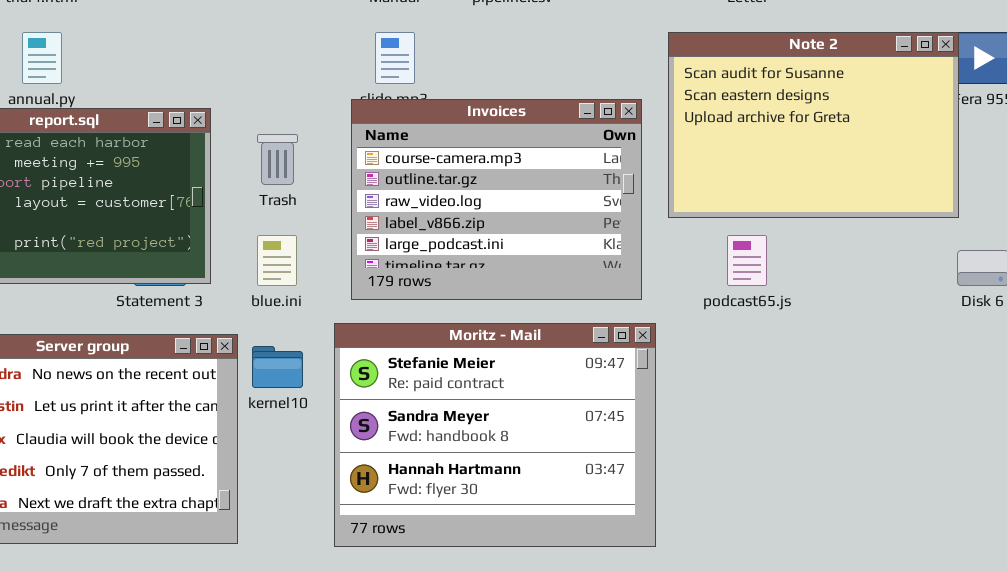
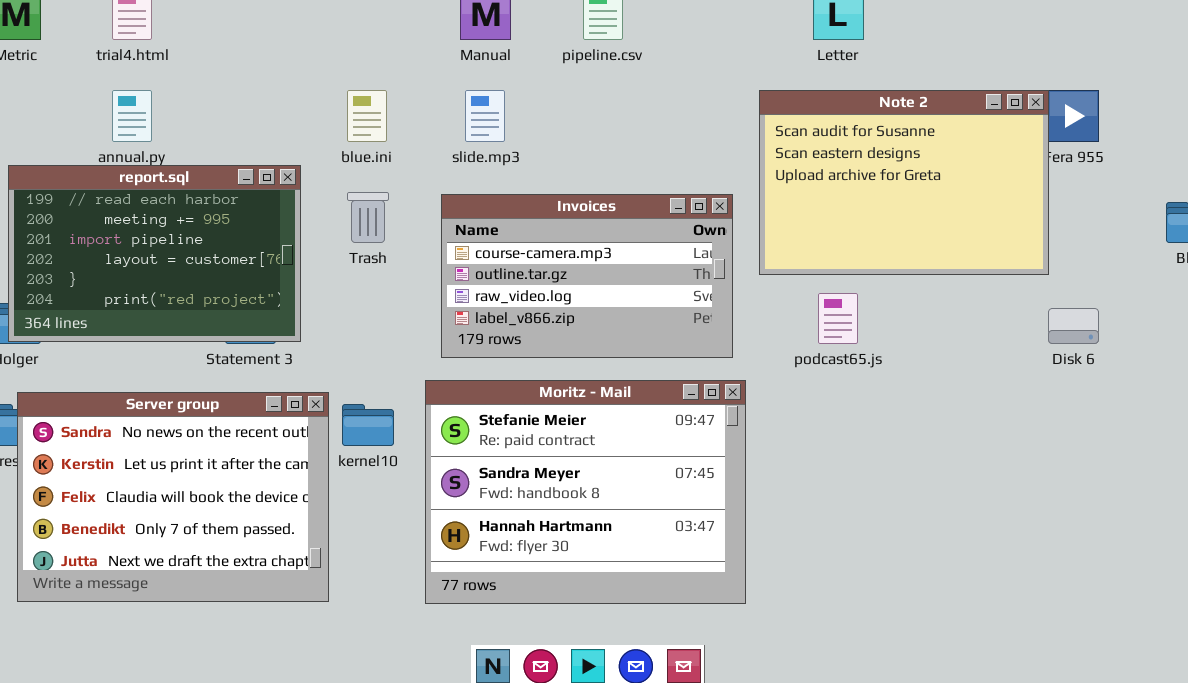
Invoices: [351,99,642,300] -> [441,194,733,358], resized
blue.ini: [257,235,297,286] -> [347,90,387,142], moved

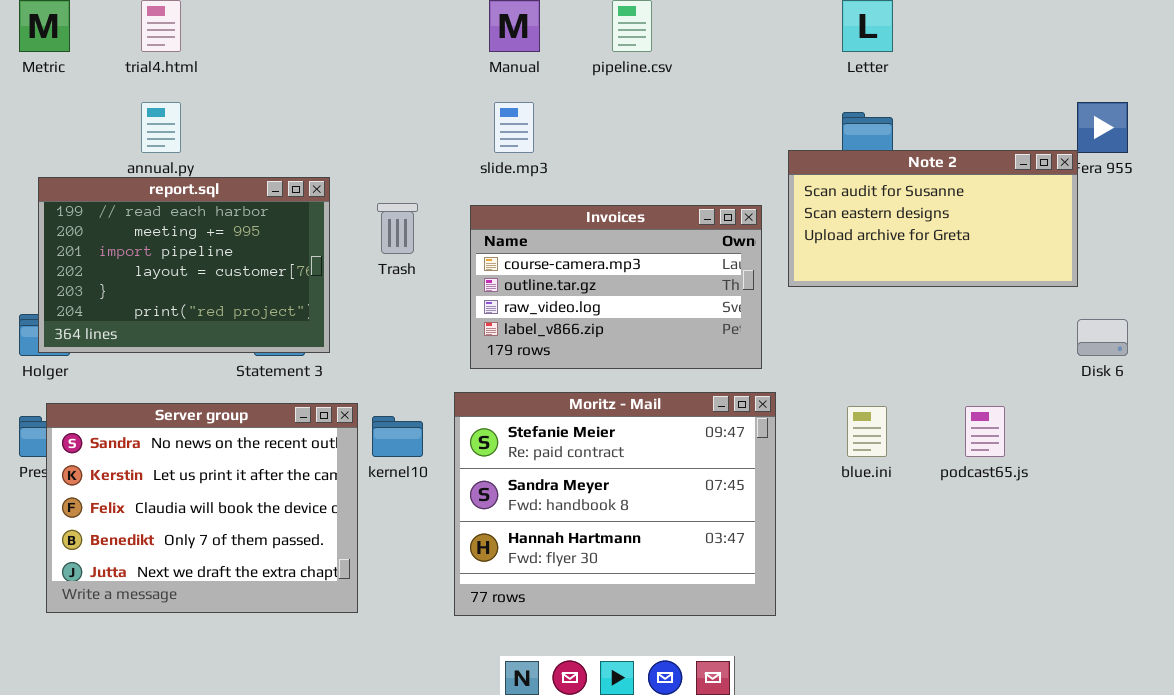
blue.ini: [347,90,387,142] -> [847,406,887,457], moved
Note 2: [759,90,1049,275] -> [788,150,1078,287], resized
podcast65.js: [818,293,858,344] -> [965,406,1005,457], moved

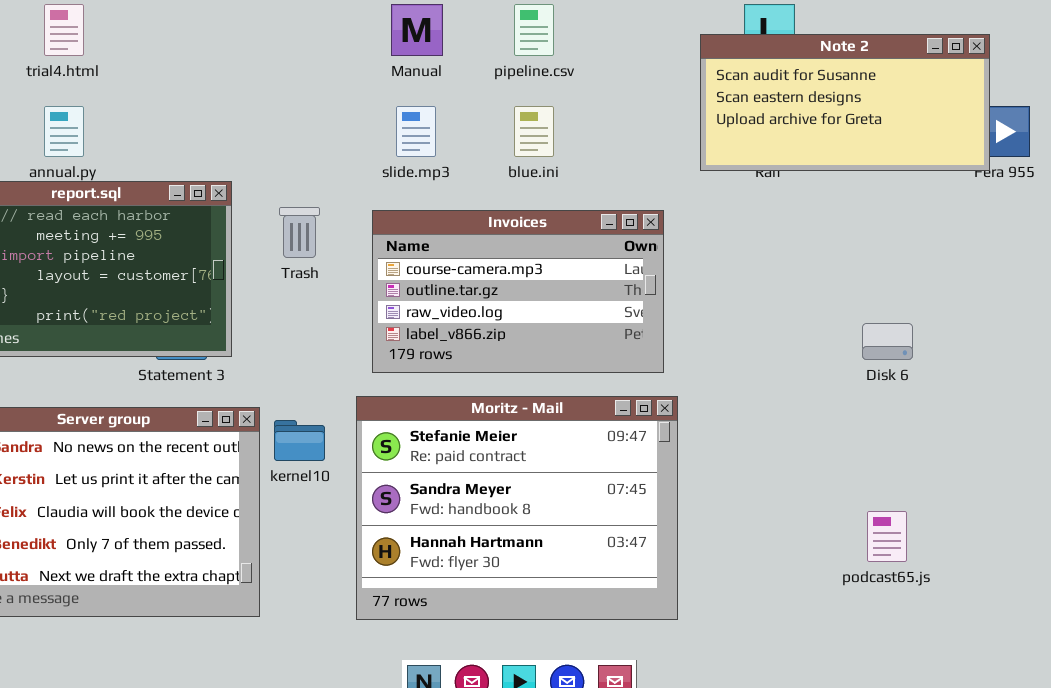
Note 2: [788,150,1078,287] -> [700,34,990,171], moved
Disk 6: [1077,319,1128,356] -> [862,323,913,360], moved
blue.ini: [847,406,887,457] -> [514,106,554,157], moved
podcast65.js: [965,406,1005,457] -> [867,511,907,562], moved

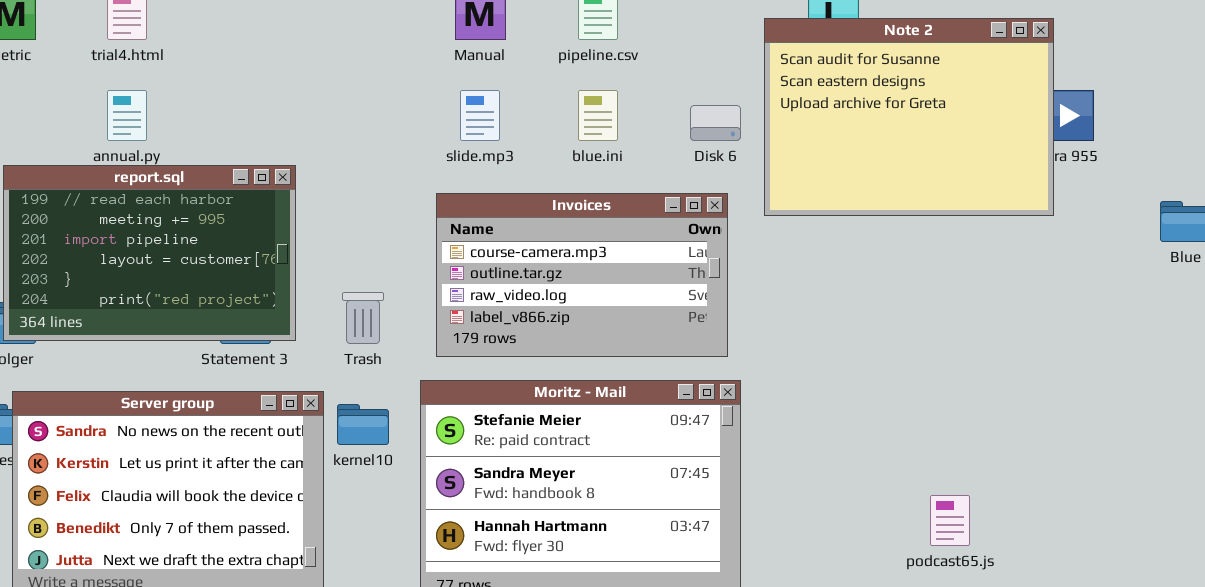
Note 2: [700,34,990,171] -> [764,18,1054,216], resized
Trash: [279,207,320,258] -> [342,292,384,344], moved
Disk 6: [862,323,913,360] -> [690,105,741,141], moved

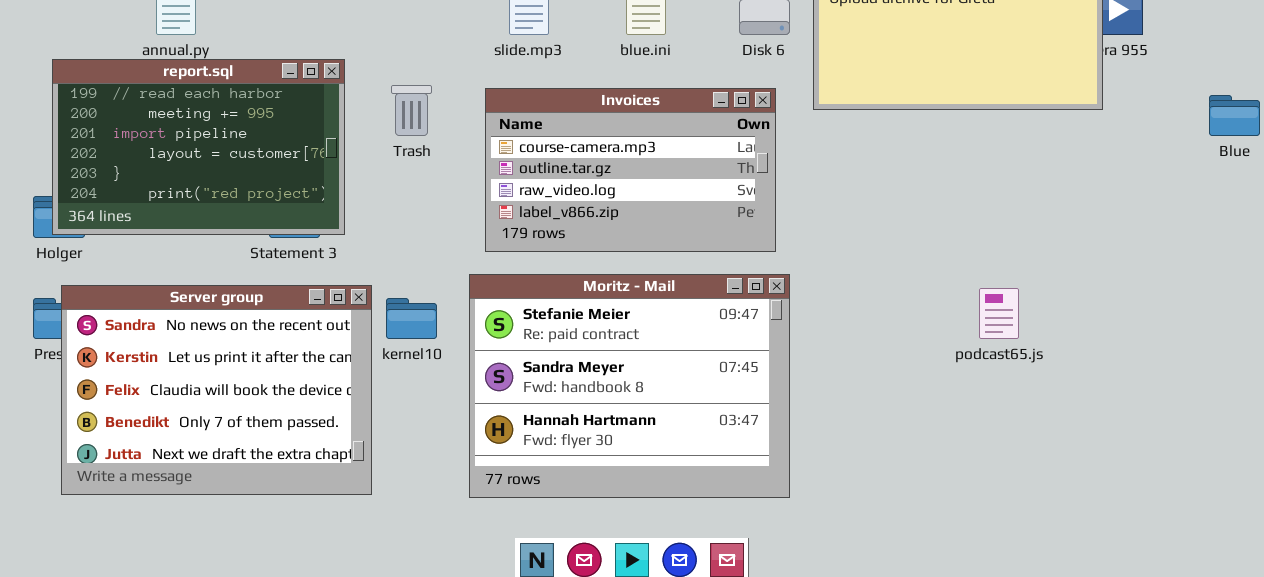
Trash: [342,292,384,344] -> [391,85,432,136], moved
podcast65.js: [930,495,970,546] -> [979,288,1019,339], moved

